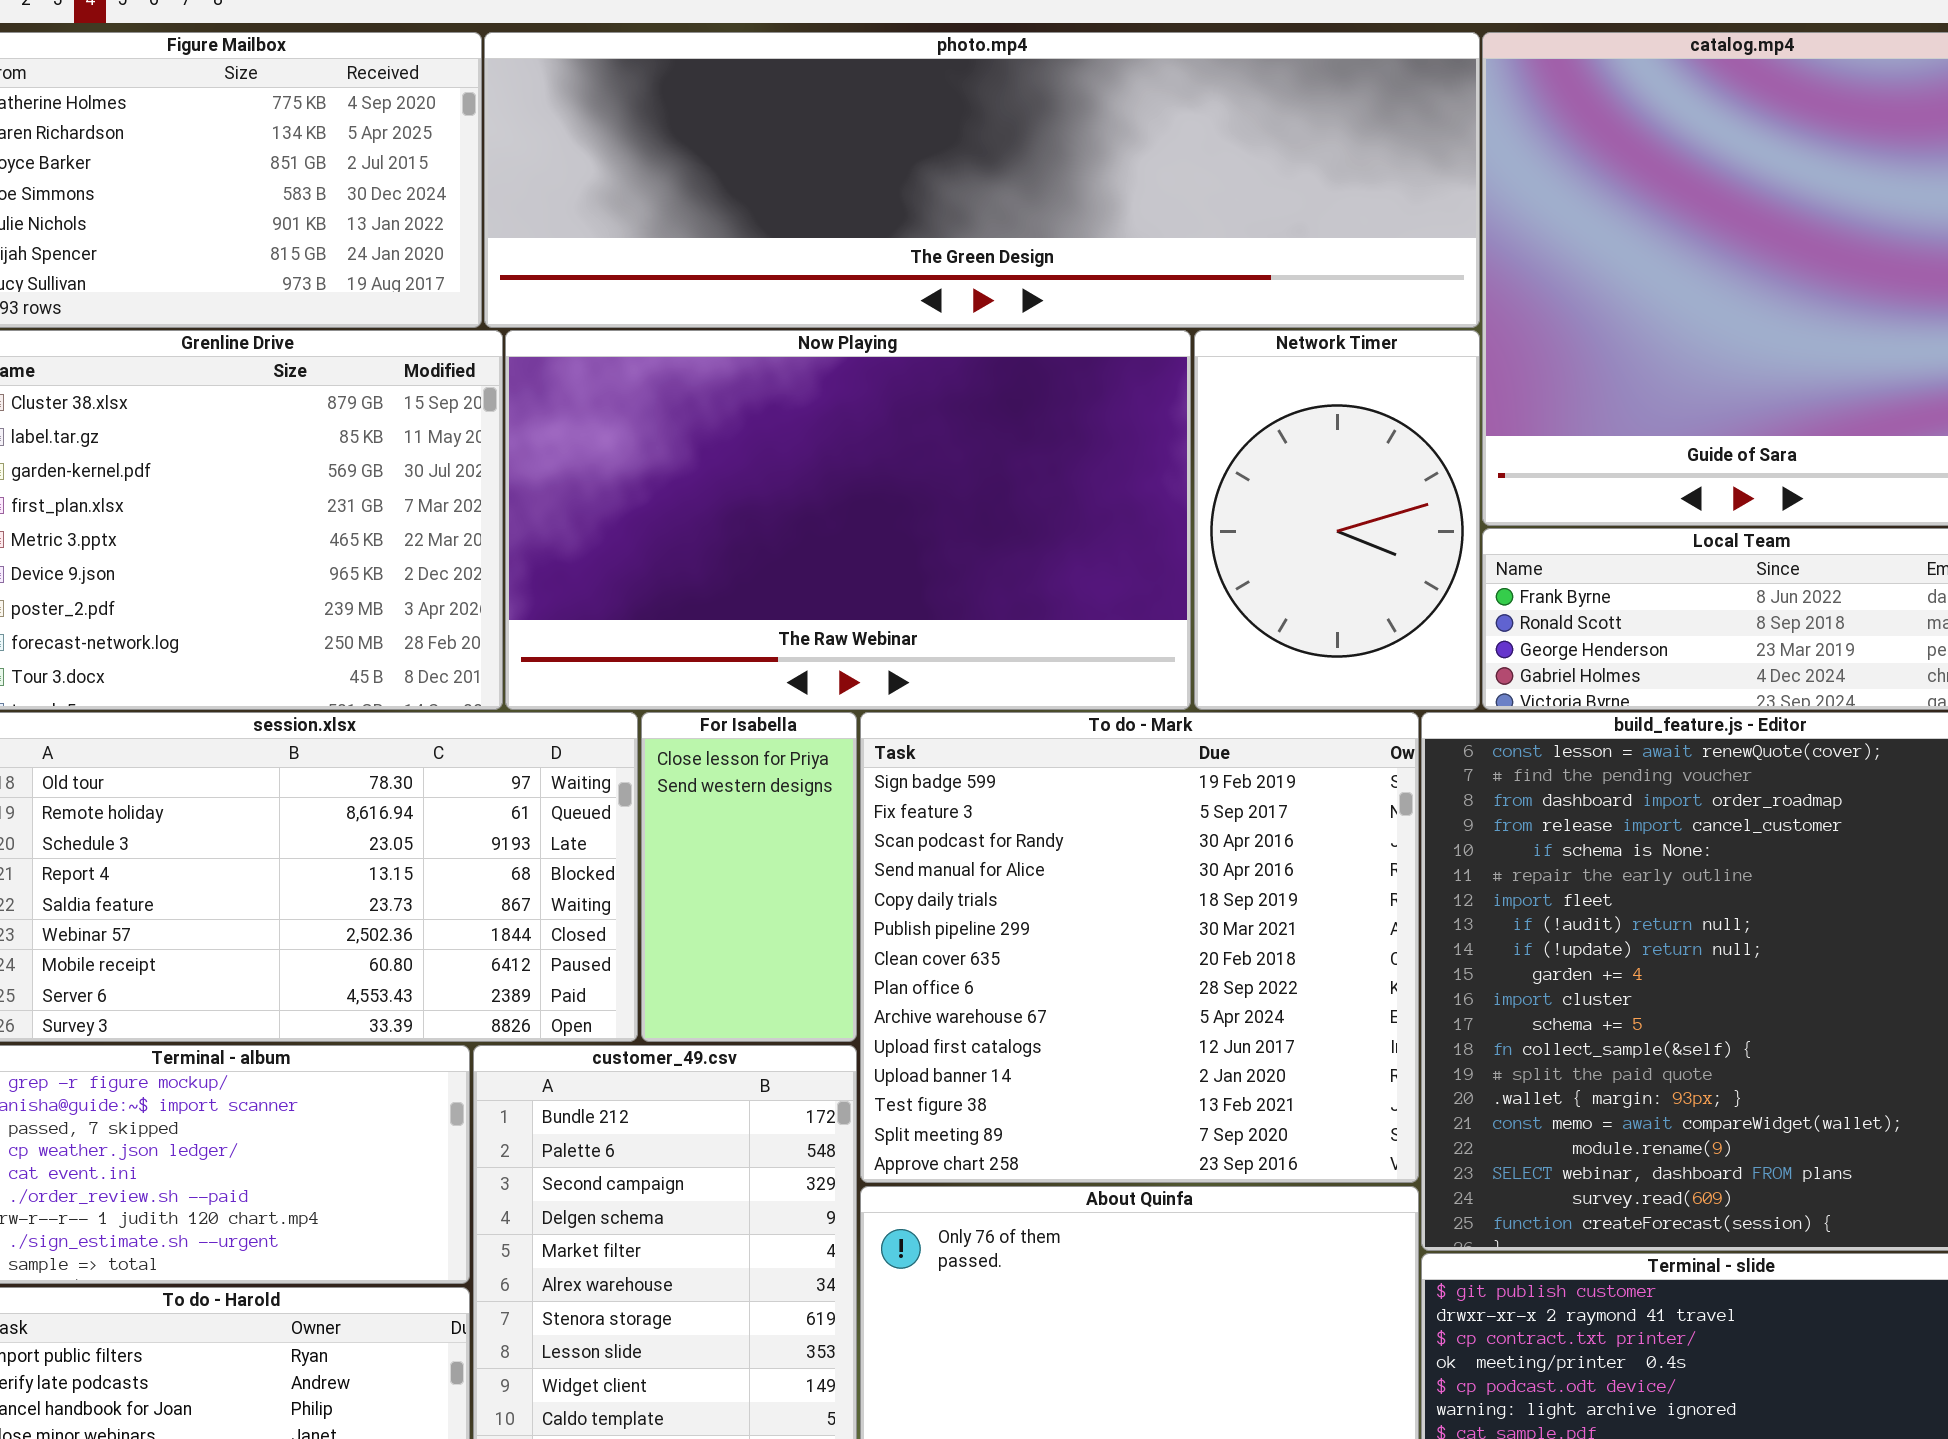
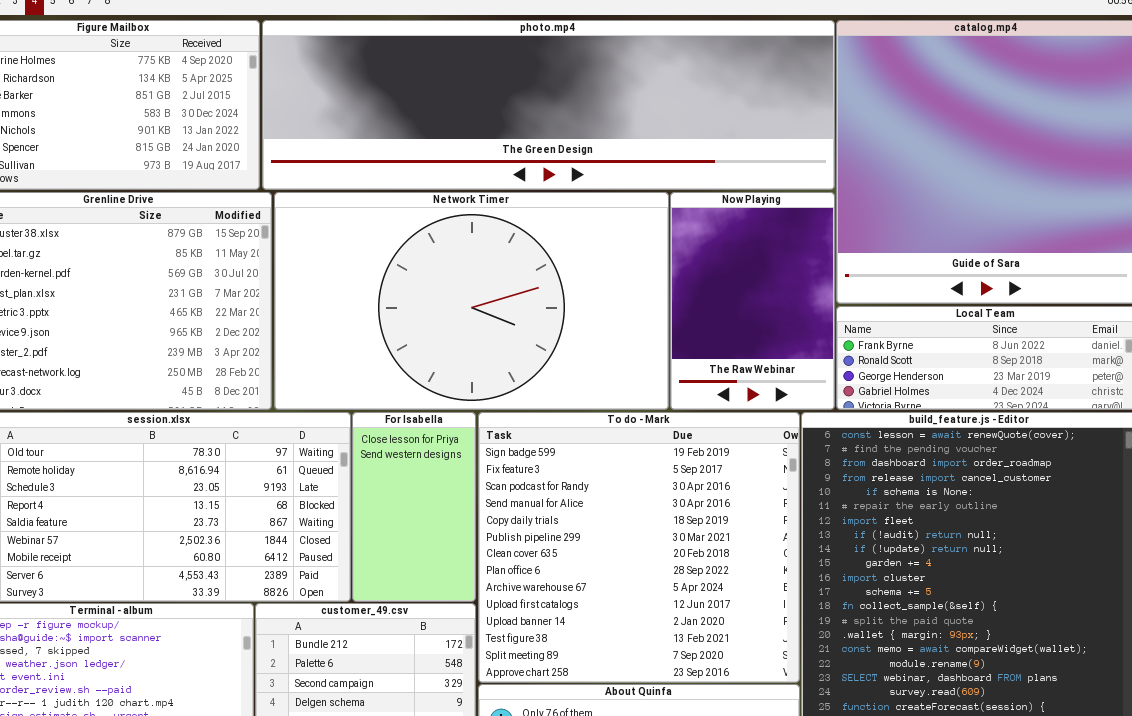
Now Playing: [505,330,1191,710] -> [670,192,835,410], moved, resized
Network Timer: [1194,330,1480,710] -> [274,192,669,410], moved, resized

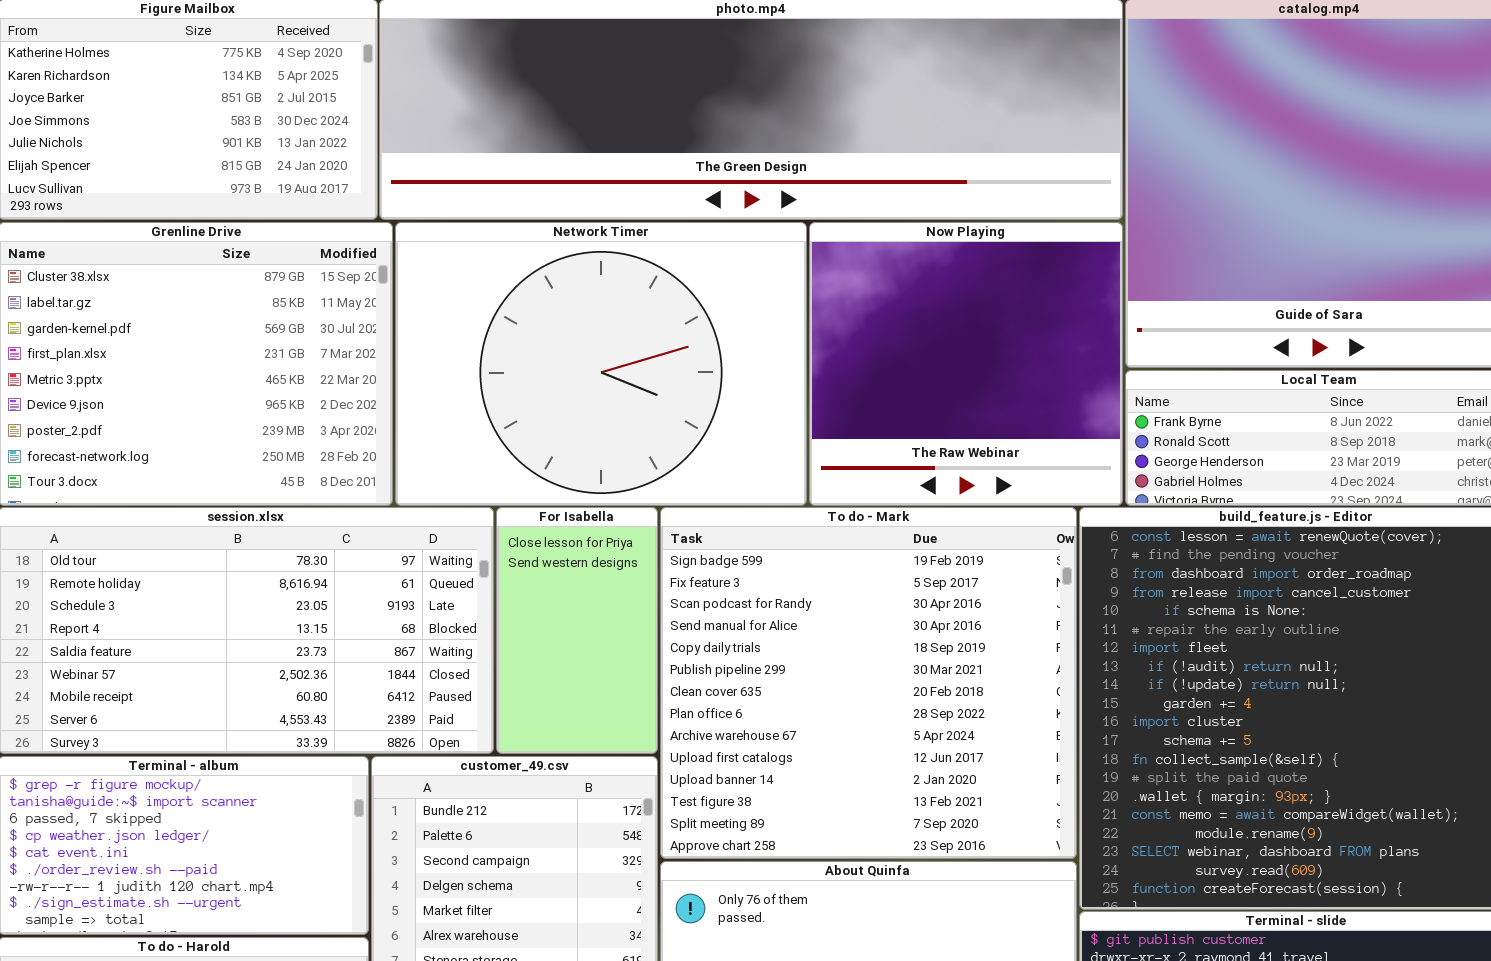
Network Timer: [274,192,669,410] -> [395,222,807,506], resized
Now Playing: [670,192,835,410] -> [809,222,1123,506], resized

